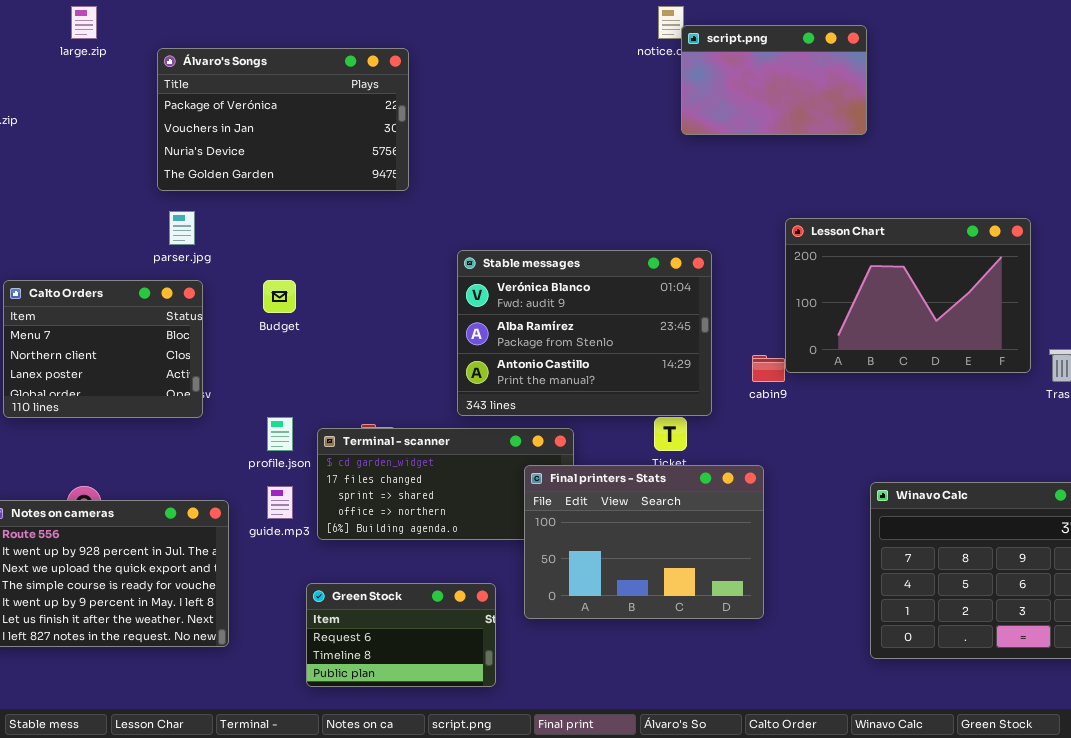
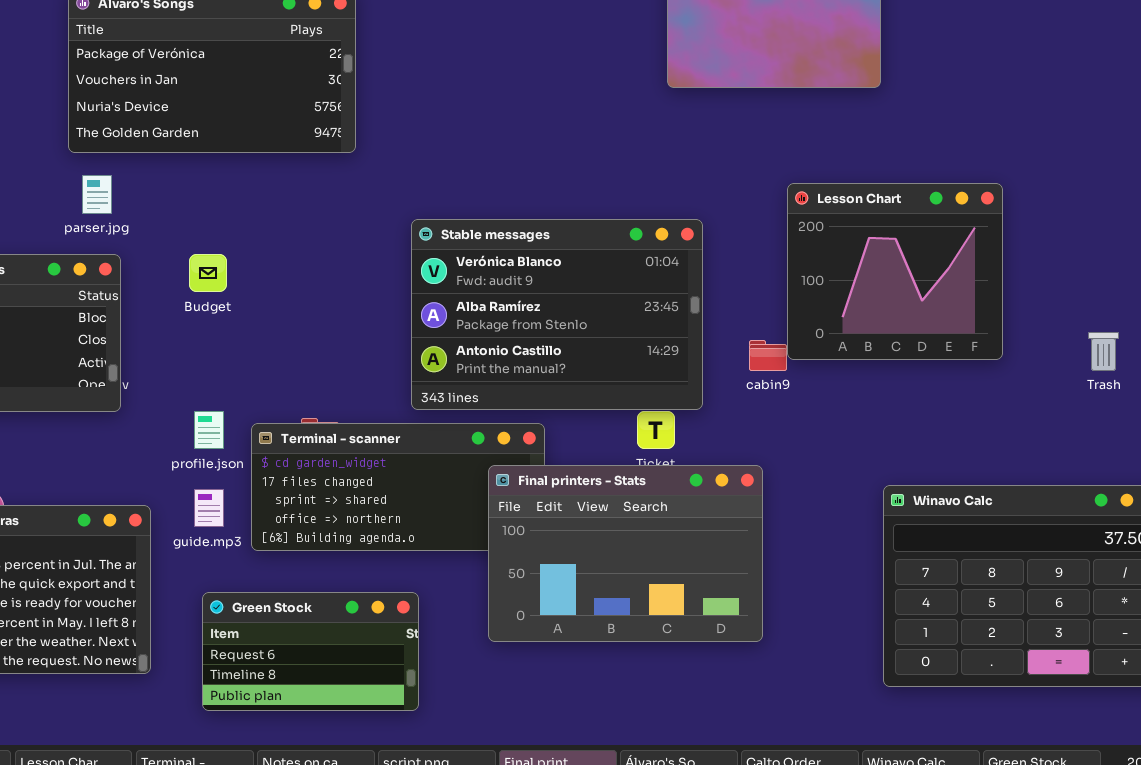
Lesson Chart: [785,218,1031,373] -> [787,183,1003,360], resized
Green Stock: [306,583,496,687] -> [202,592,419,711], moved

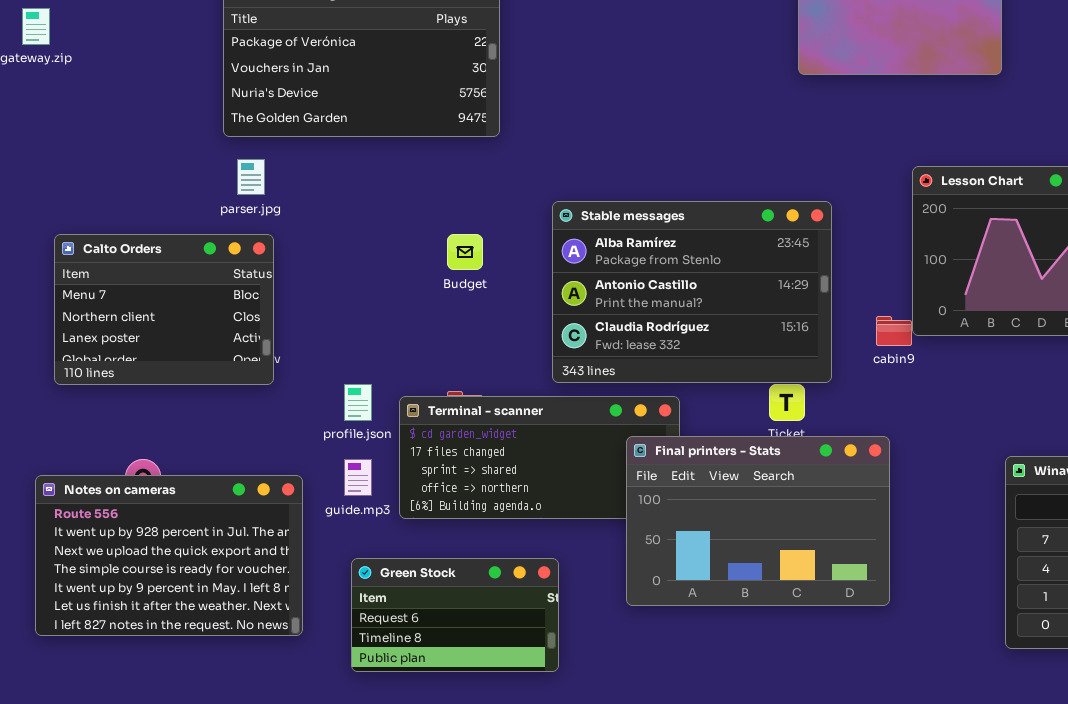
Stable messages: [411,219,703,410] -> [552,201,832,383], scrolled down 1 row
Budget: [189,254,227,292] -> [447,234,483,270], moved

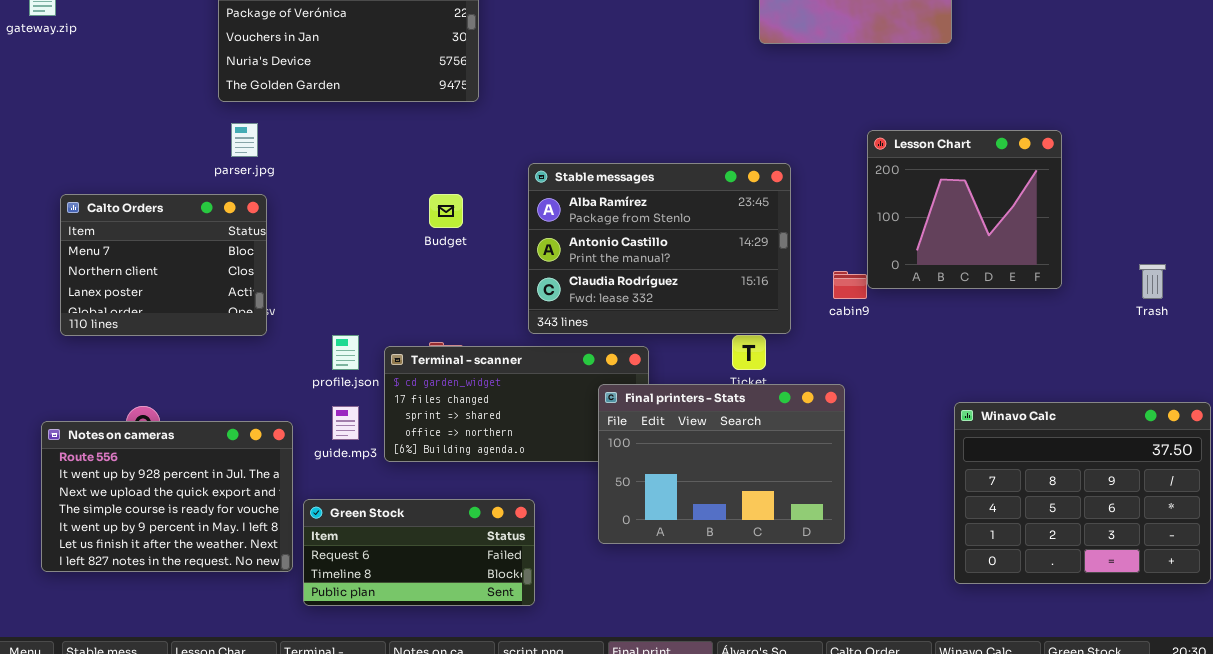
Green Stock: [351,558,559,672] -> [303,499,535,606], resized

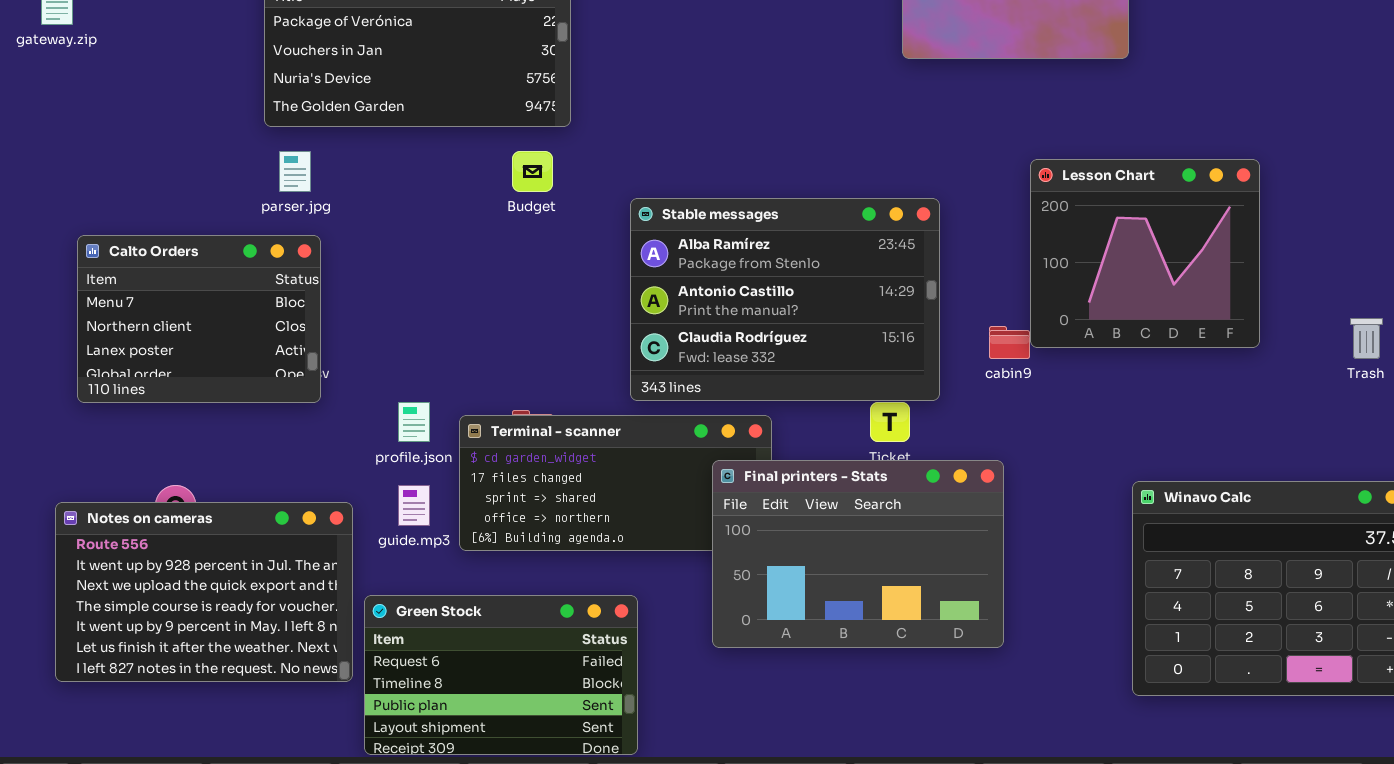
Budget: [429,194,463,228] -> [512,151,553,192], moved
Green Stock: [303,499,535,606] -> [364,595,638,755], resized

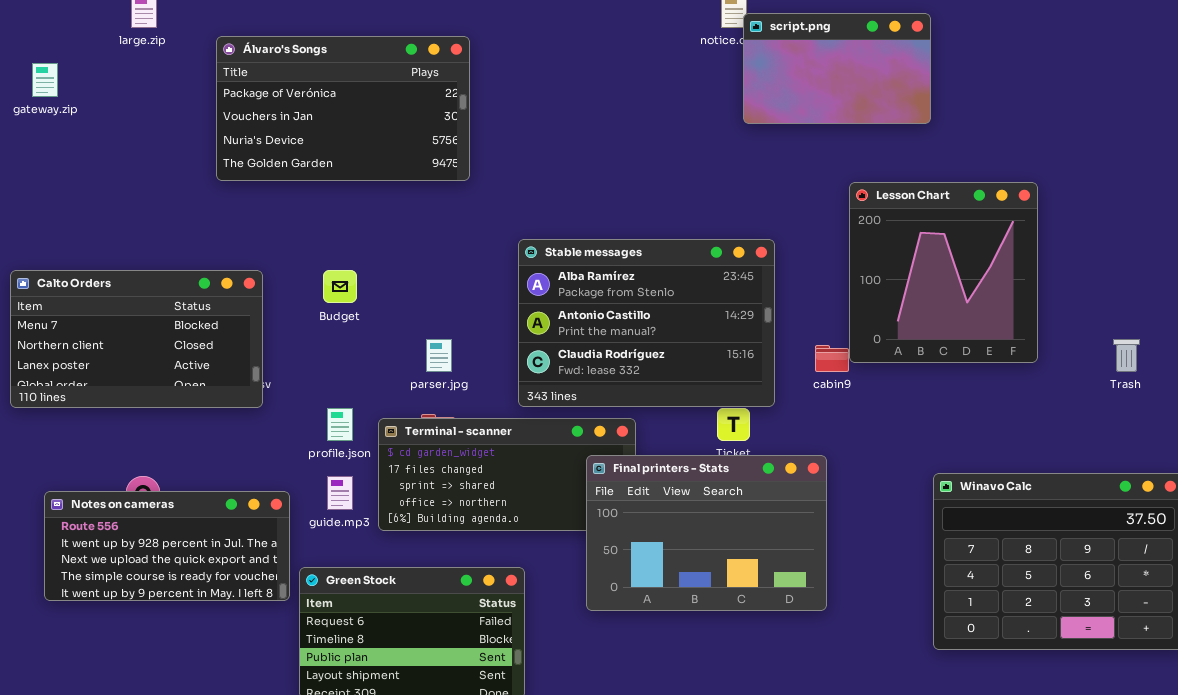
parser.jpg: [279,151,311,192] -> [426,339,452,372], moved
Budget: [512,151,553,192] -> [323,270,357,303], moved
Lesson Chart: [1030,159,1260,348] -> [849,182,1038,363], resized
Calto Orders: [77,235,321,403] -> [10,270,263,408], resized
Notes on cameras: [55,502,353,682] -> [44,491,290,601], resized

